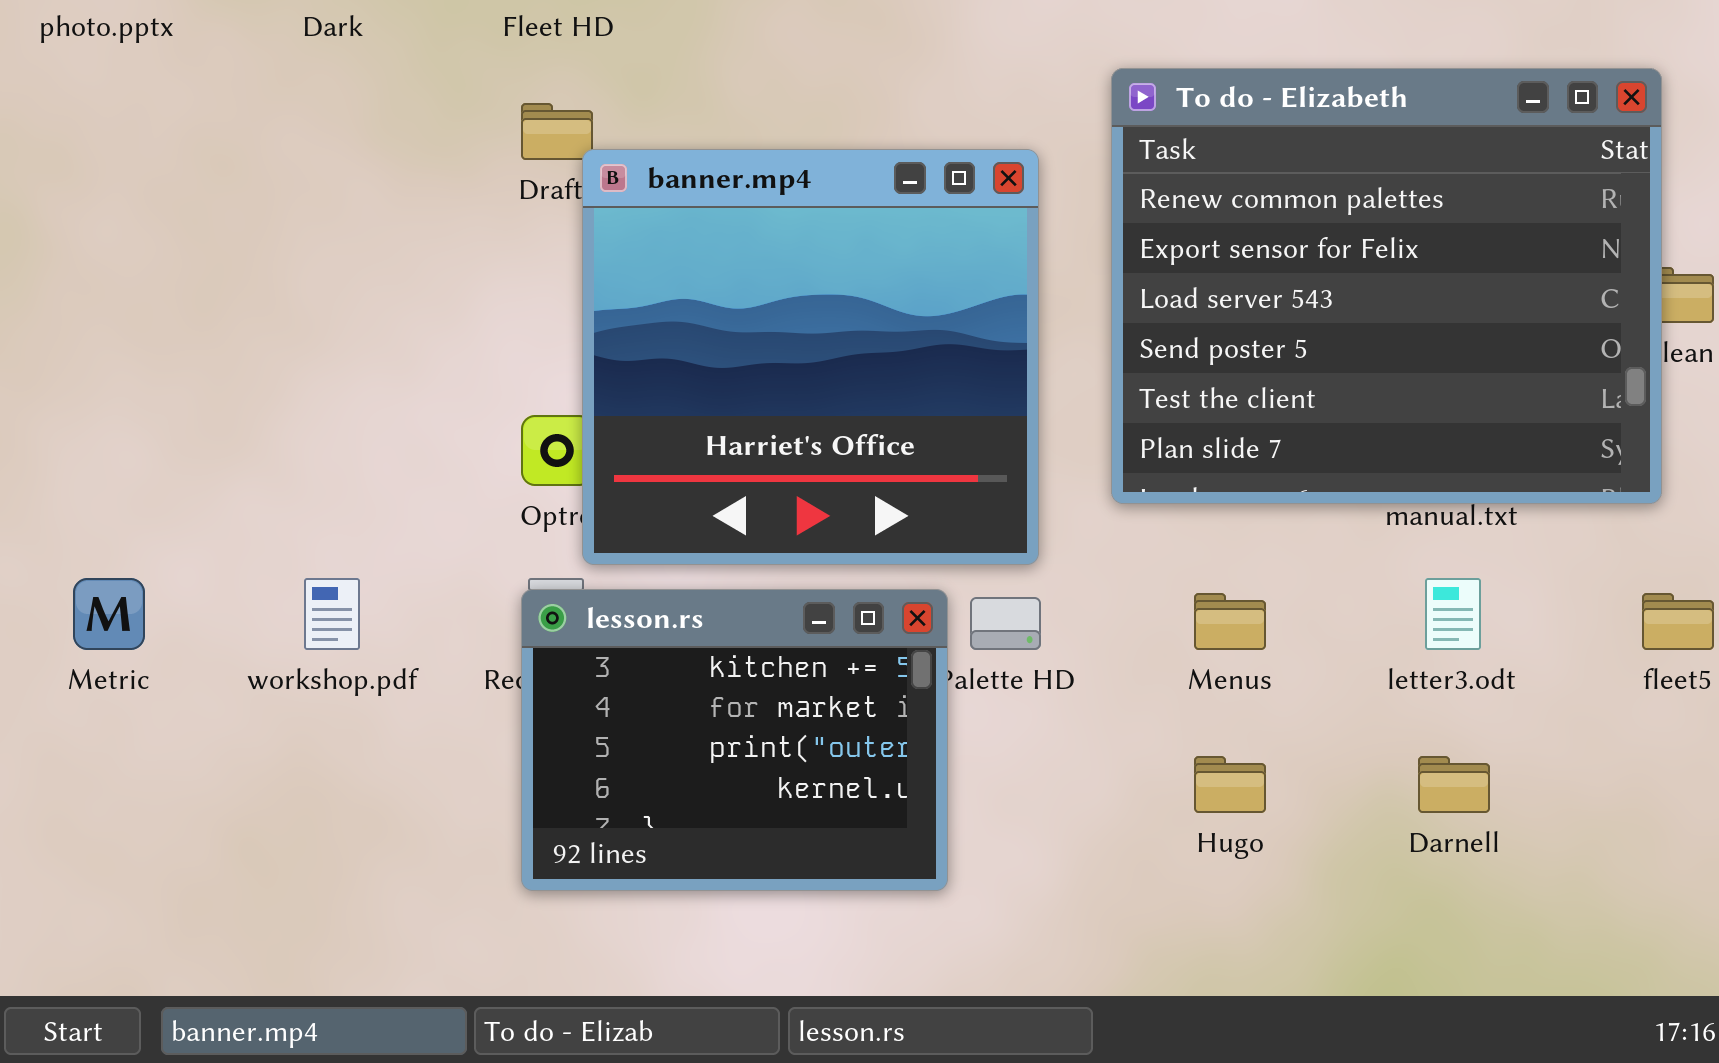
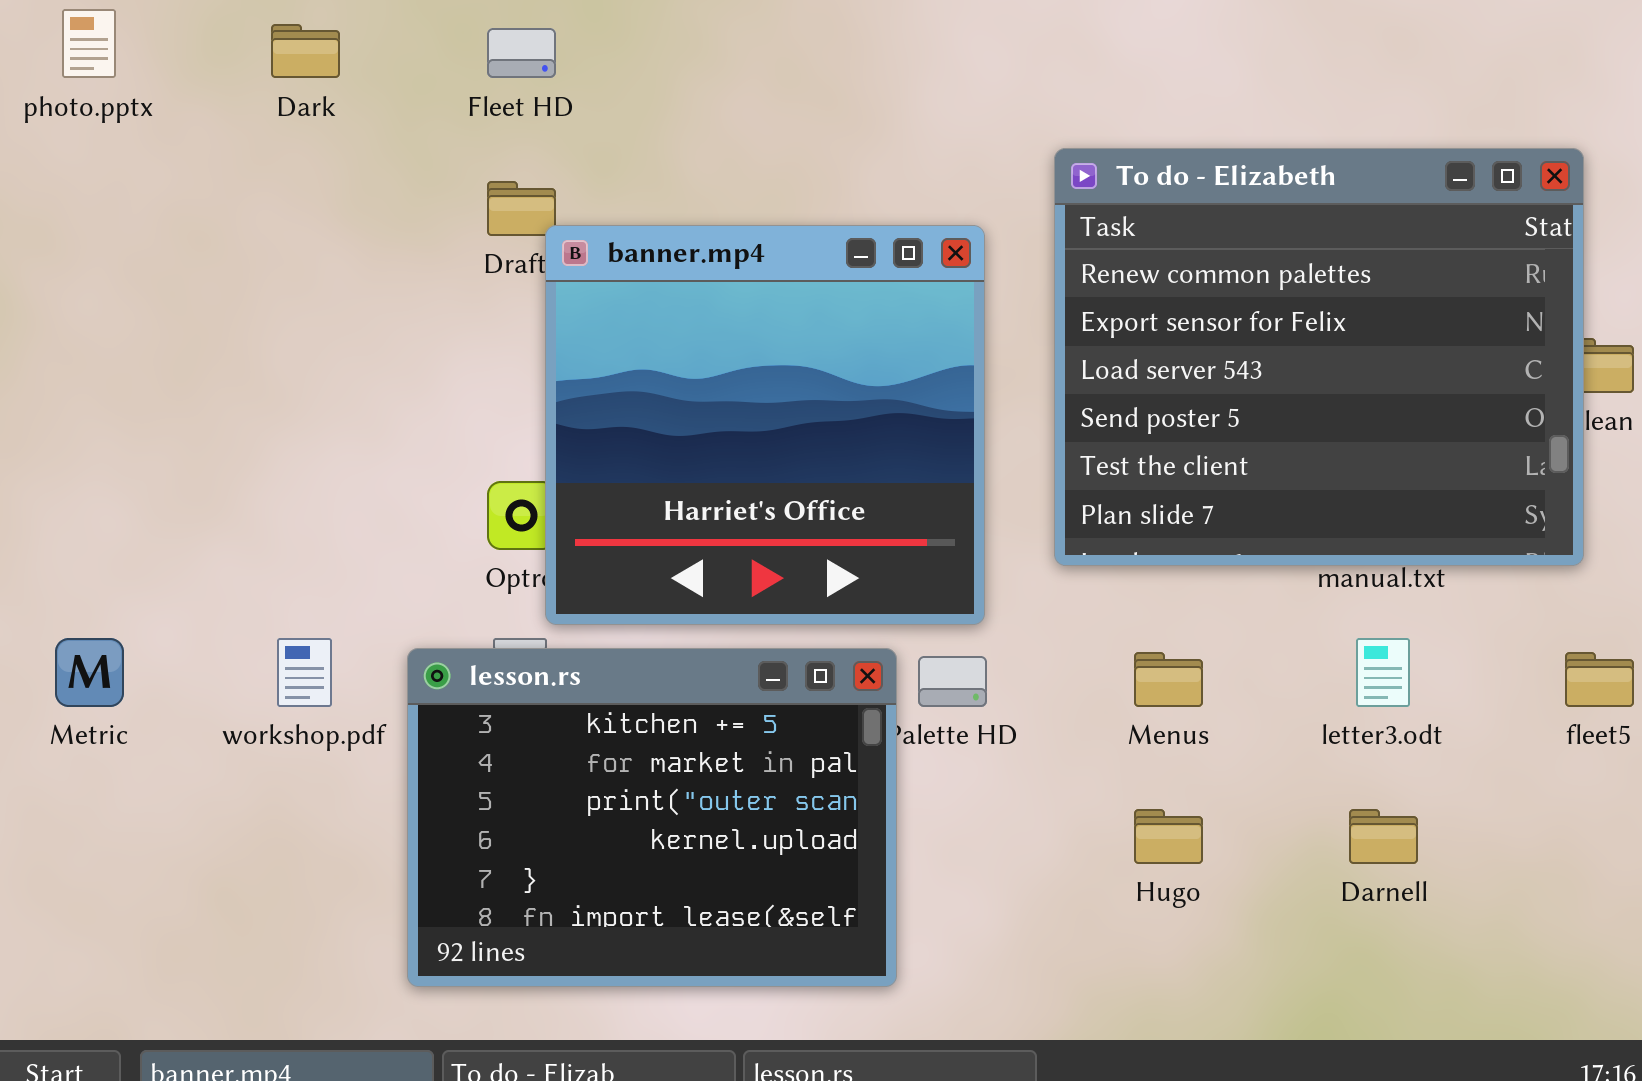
lesson.rs: [521,589,948,891] -> [407,648,897,987], resized

